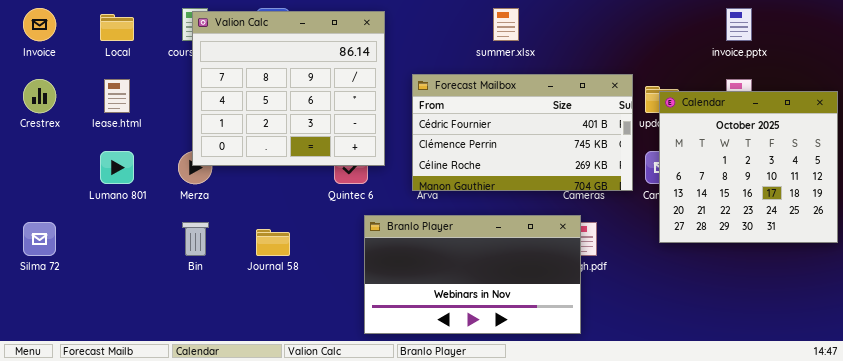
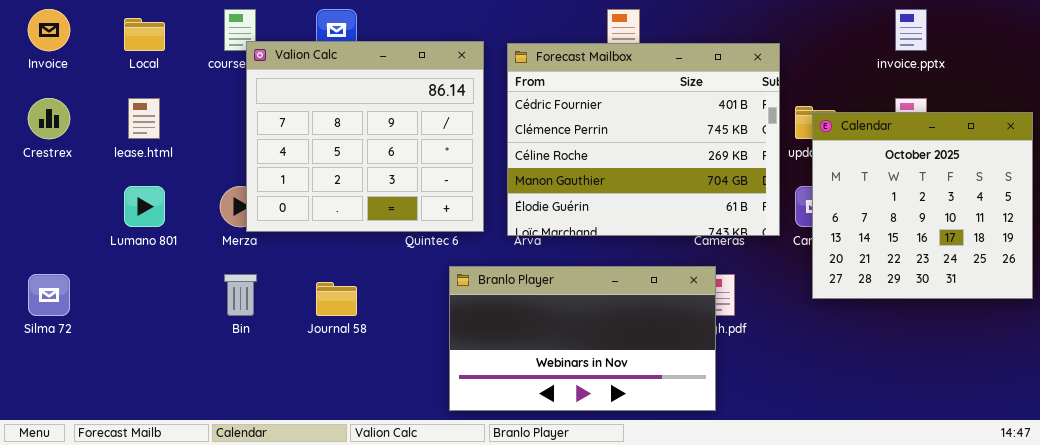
Valion Calc: [192,11,385,166] -> [246,41,484,232], moved
Forecast Mailbox: [412,74,633,191] -> [507,43,780,236], resized

